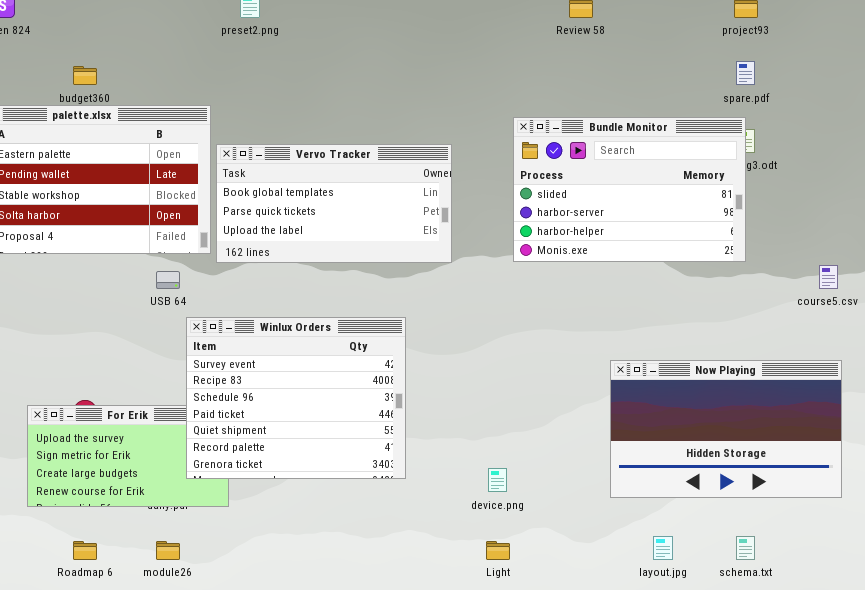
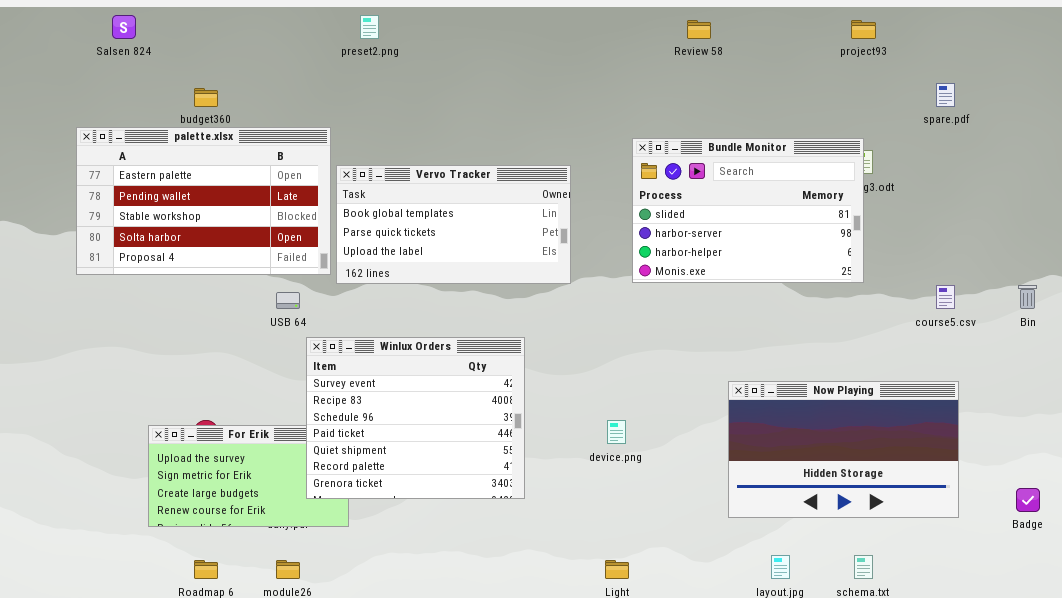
spare.pdf: [736,61,755,85] -> [936,83,955,107], moved
device.png: [488,468,507,492] -> [607,420,626,444], moved

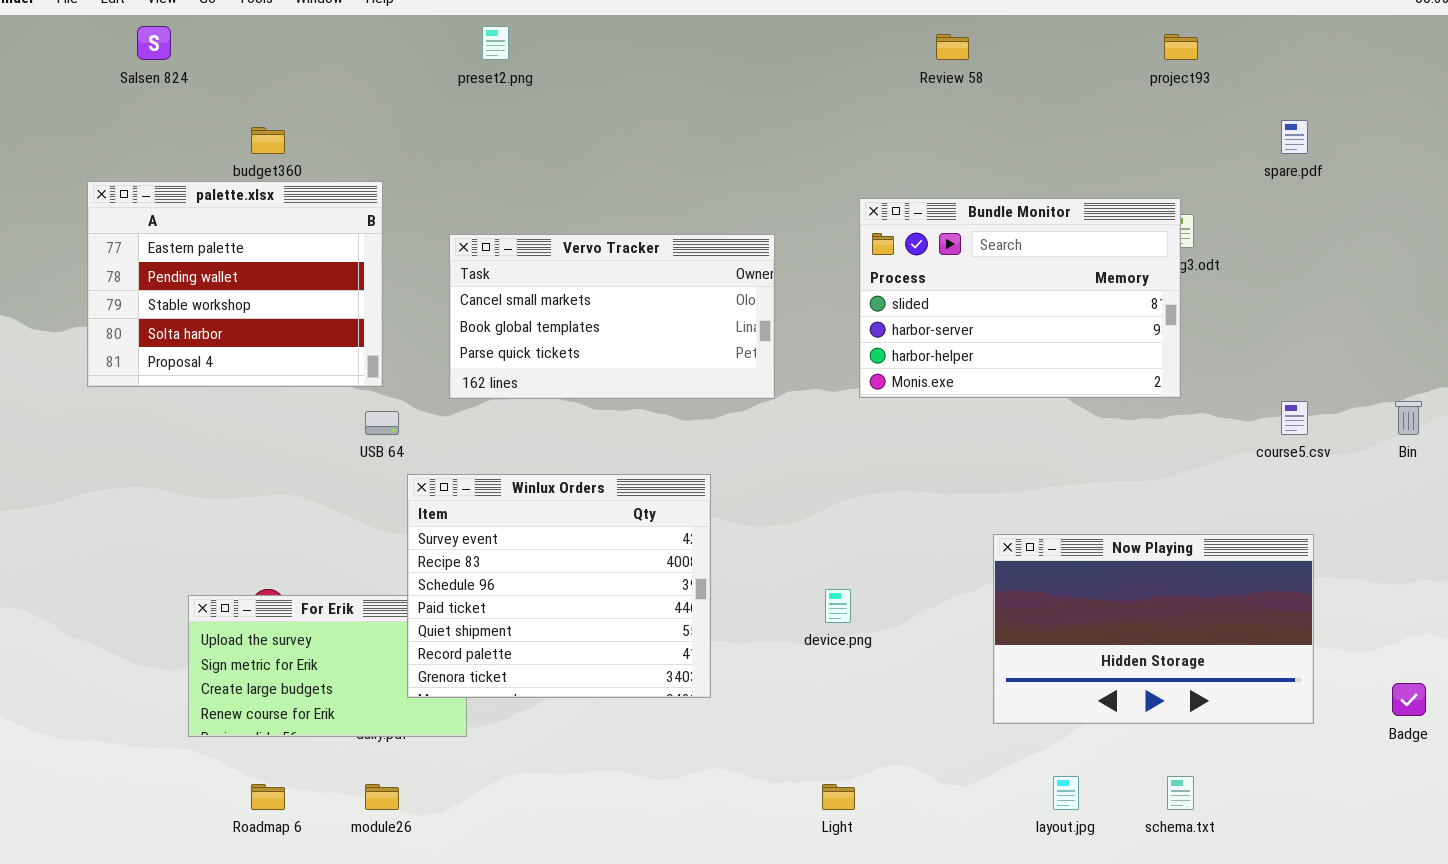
palette.xlsx: [76,127,331,275] -> [87,181,383,387], resized
Vervo Tracker: [336,165,571,284] -> [449,234,775,399], scrolled up 1 row

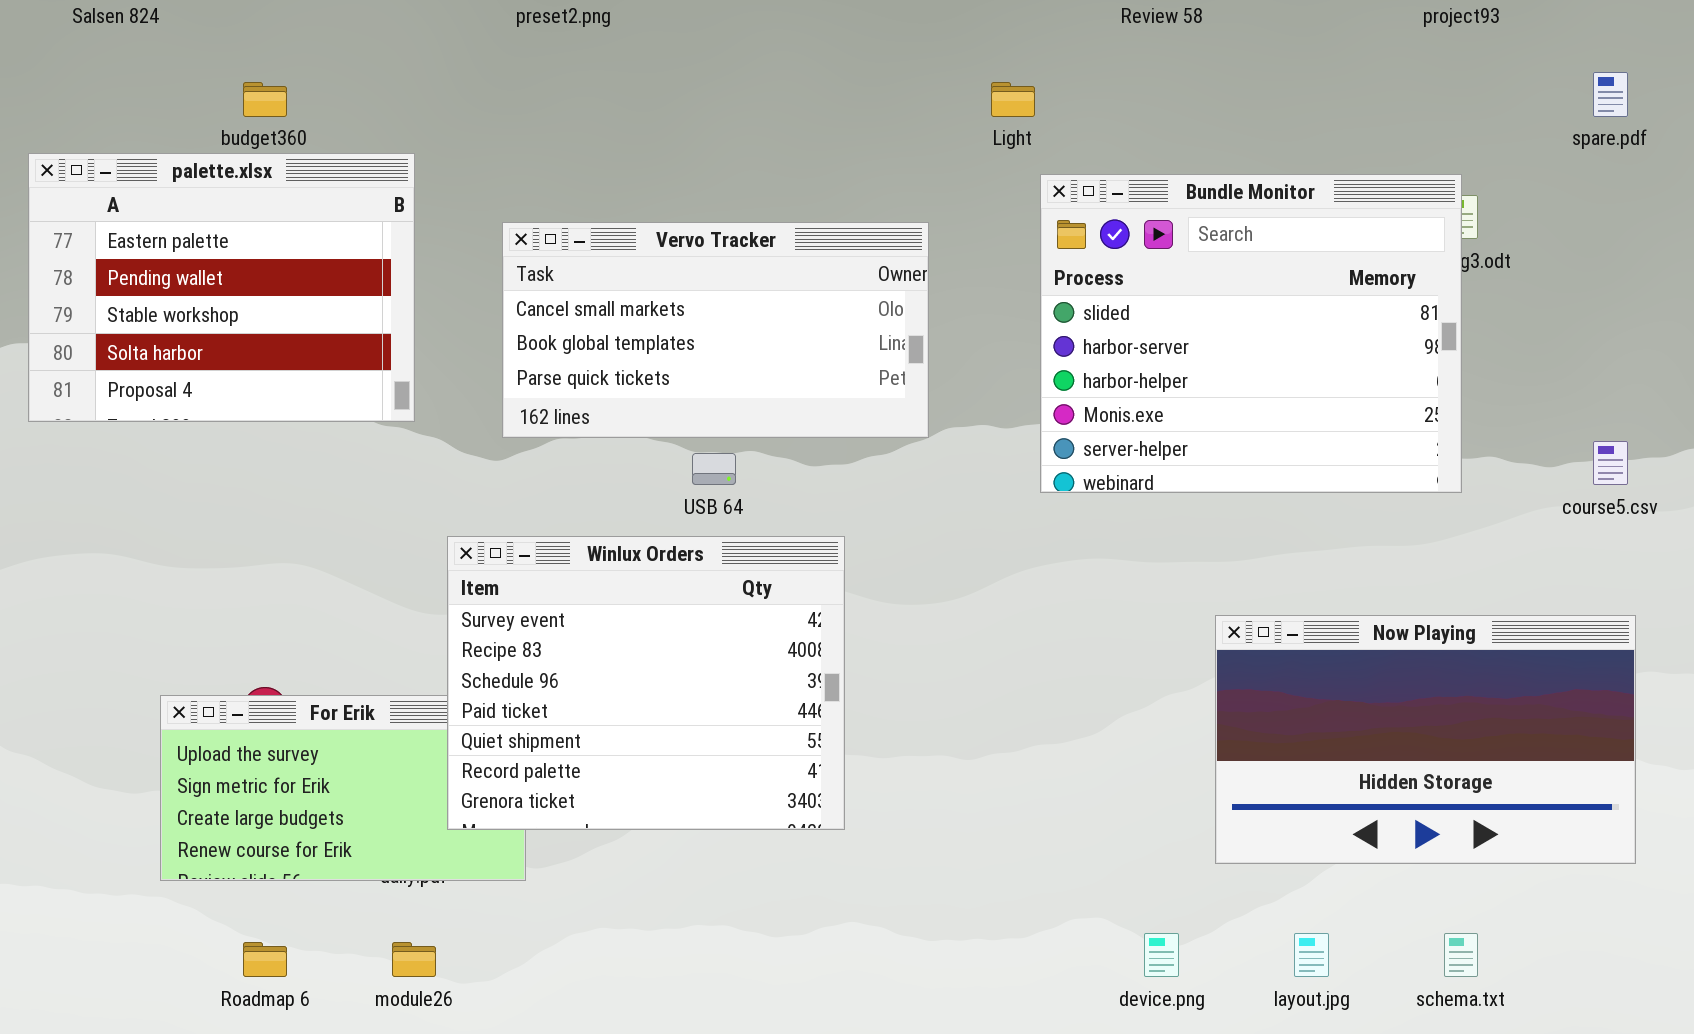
Bundle Monitor: [859,198,1181,398] -> [1040,174,1462,493], resized
USB 64: [365,411,399,435] -> [692,453,736,485], moved
device.png: [825,589,851,623] -> [1144,933,1179,977], moved
Light: [822,784,855,810] -> [991,82,1035,117], moved

